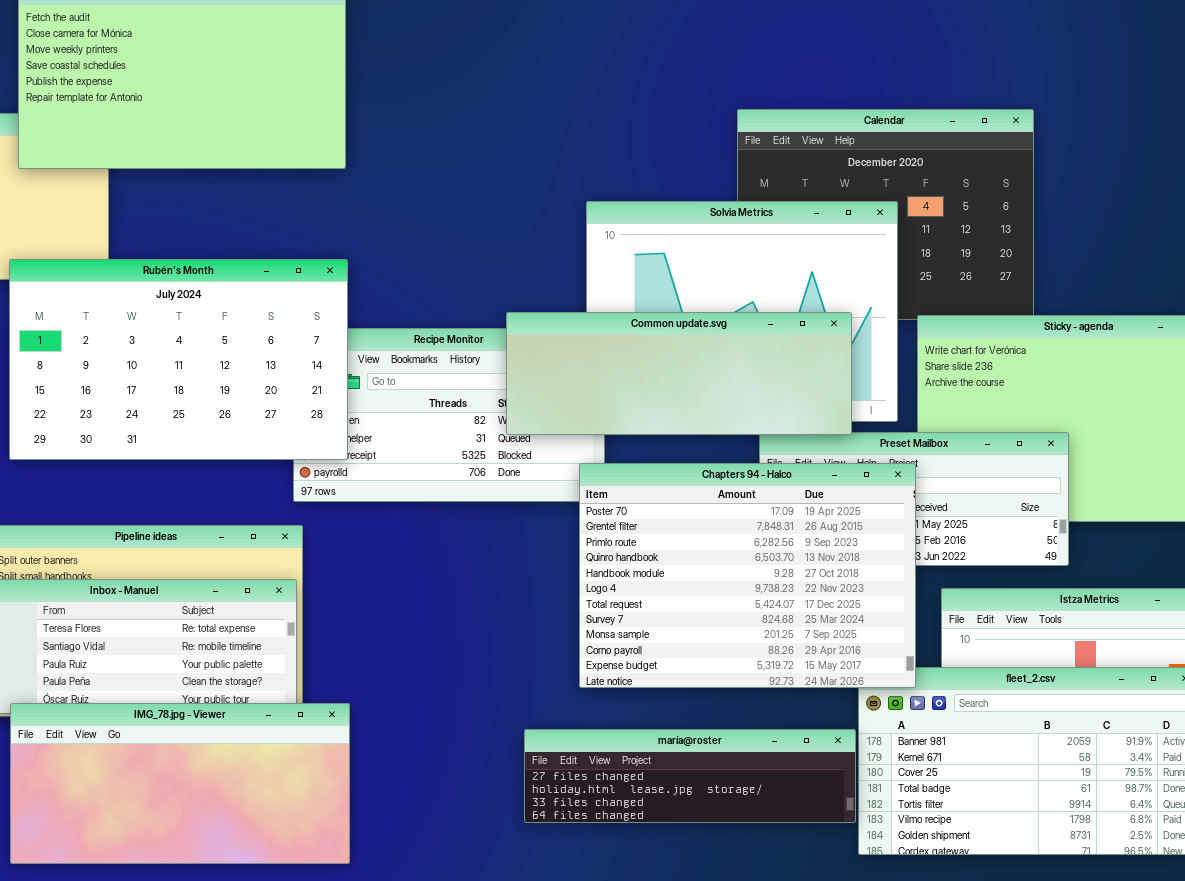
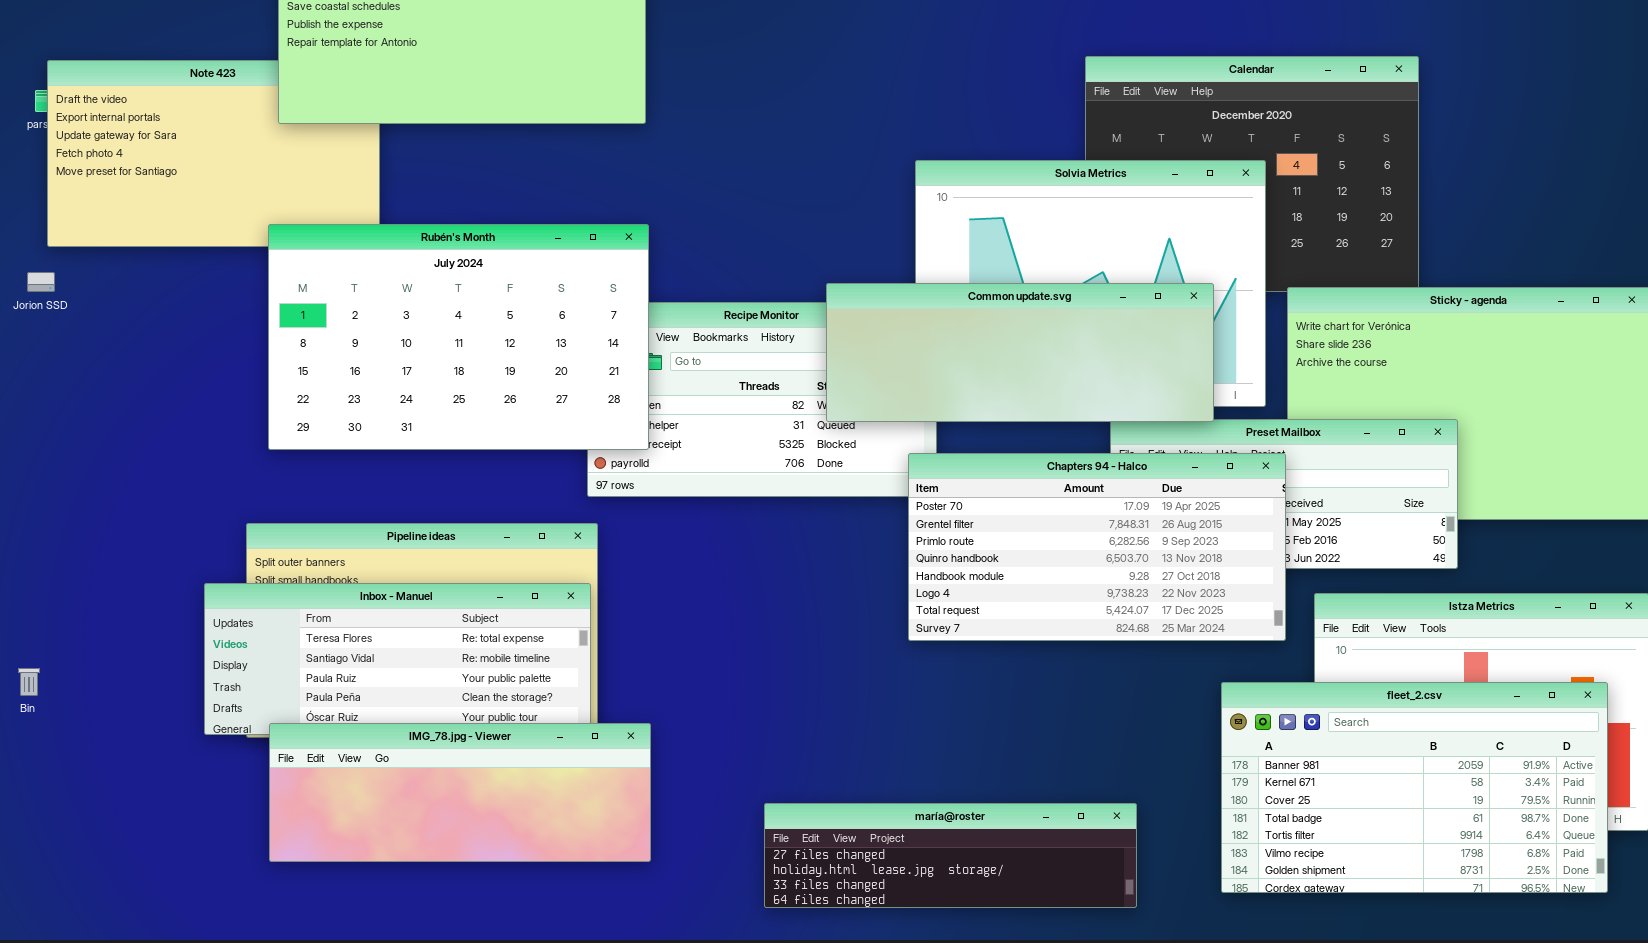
Chapters 94 - Halco: [579,463,916,688] -> [908,453,1286,641], resized
IMG_78.jpg - Viewer: [10,703,350,864] -> [269,723,651,862], resized
maría@roster: [524,729,856,823] -> [764,803,1137,908], moved

